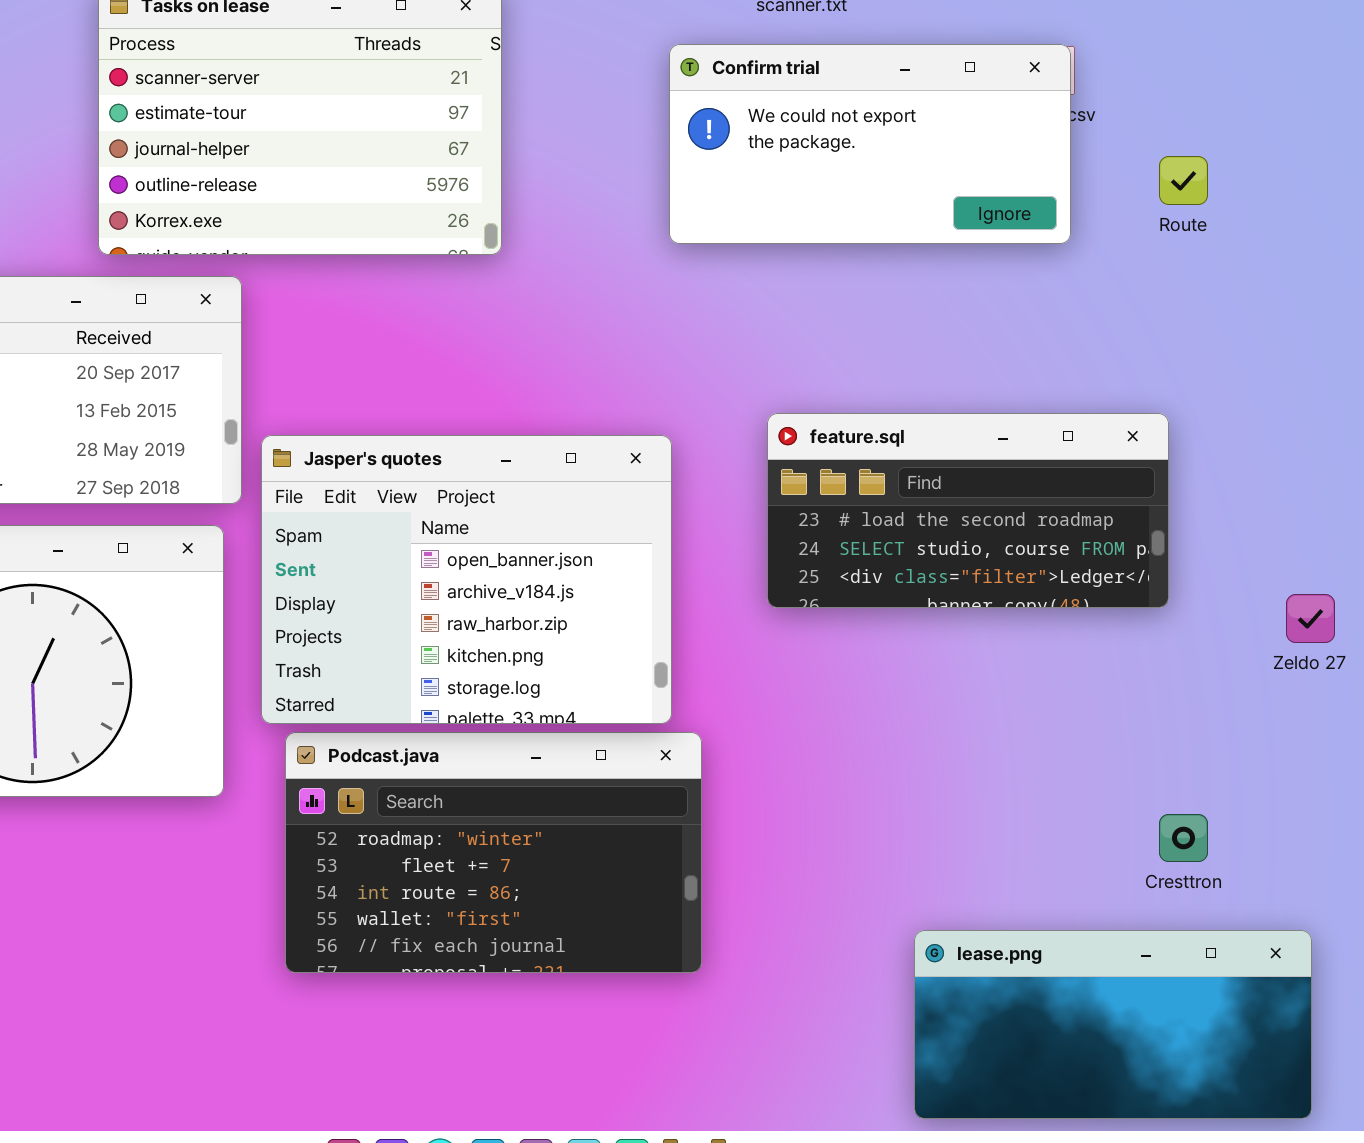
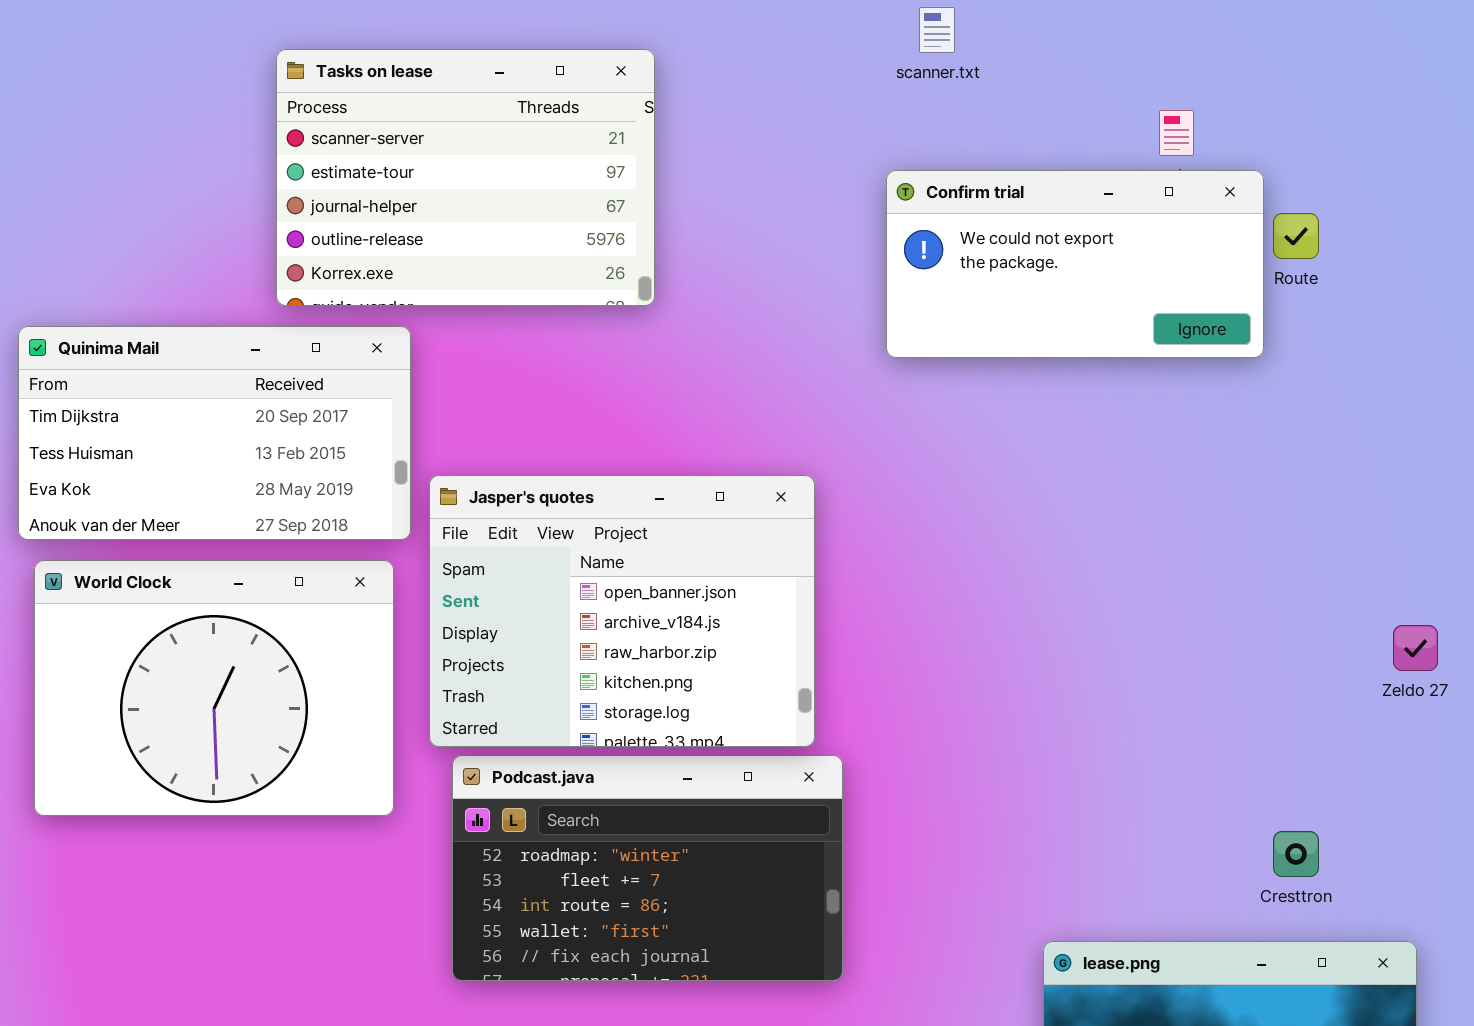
Confirm trial: [669,44,1071,244] -> [886,170,1264,358], moved
feature.sql: [767,413,1169,608] -> none, closed

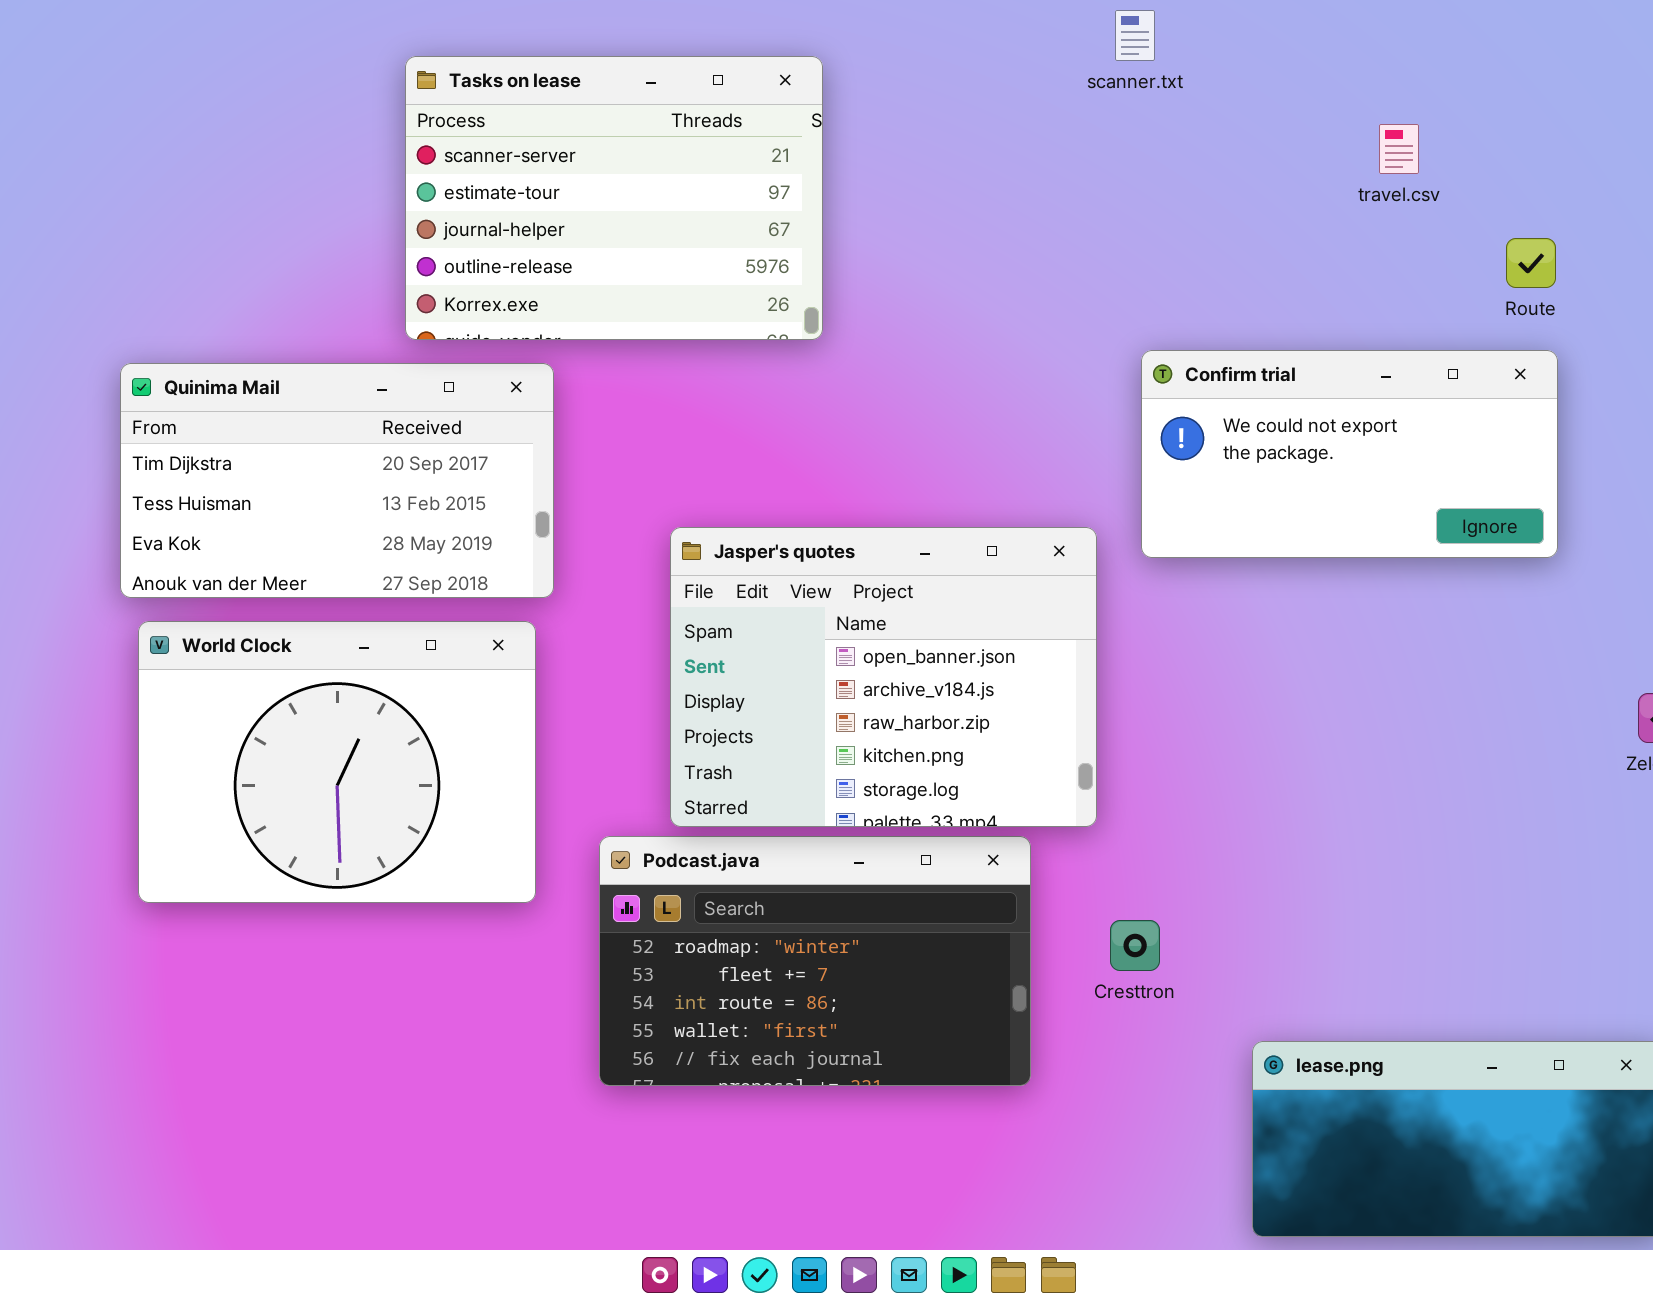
Confirm trial: [886,170,1264,358] -> [1141,350,1558,558], moved
Jasper's quotes: [429,475,815,747] -> [670,527,1097,827], moved
Cresttron: [1273,831,1319,877] -> [1110,920,1160,971], moved

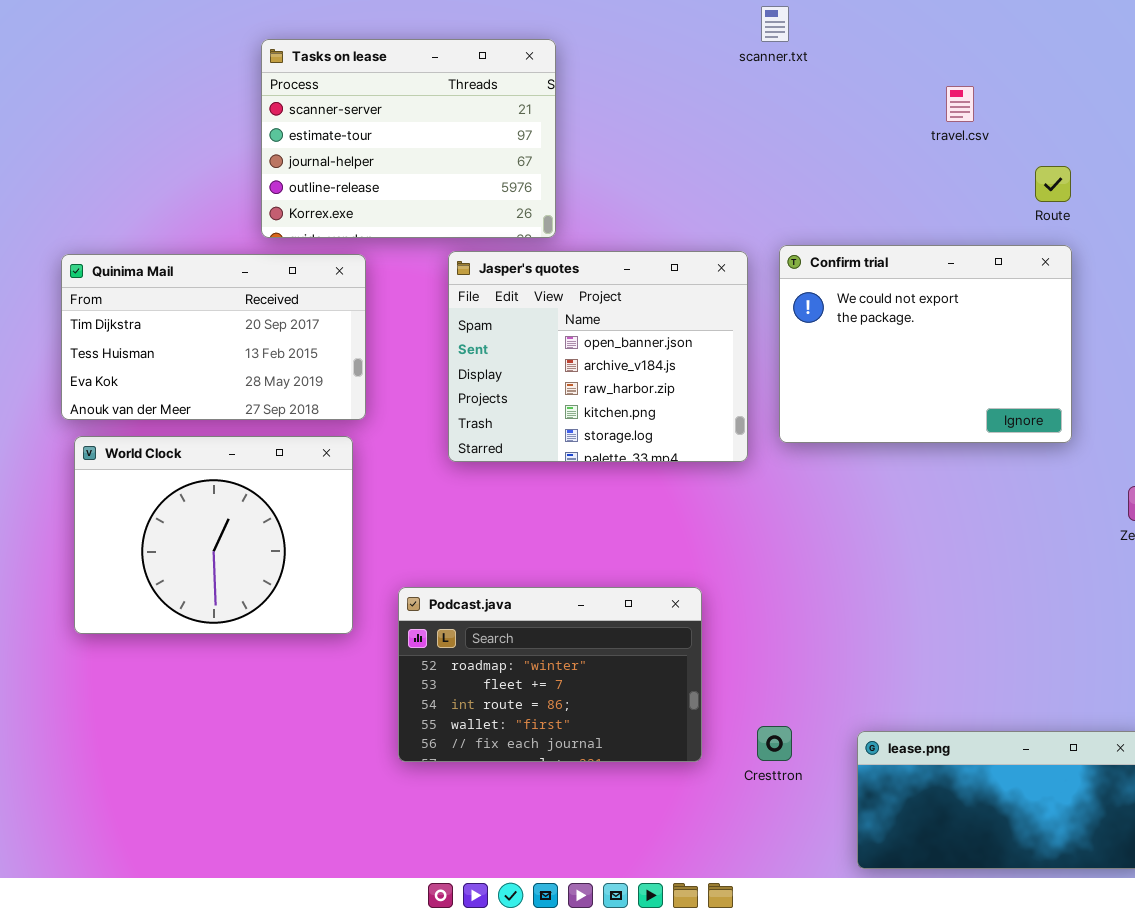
Confirm trial: [1141,350,1558,558] -> [779,245,1072,443], resized
Jasper's quotes: [670,527,1097,827] -> [448,251,748,462], moved
Cresttron: [1110,920,1160,971] -> [757,726,792,761], moved

